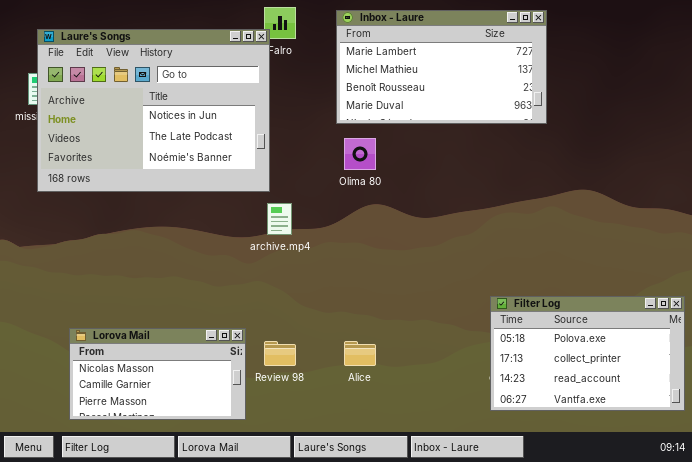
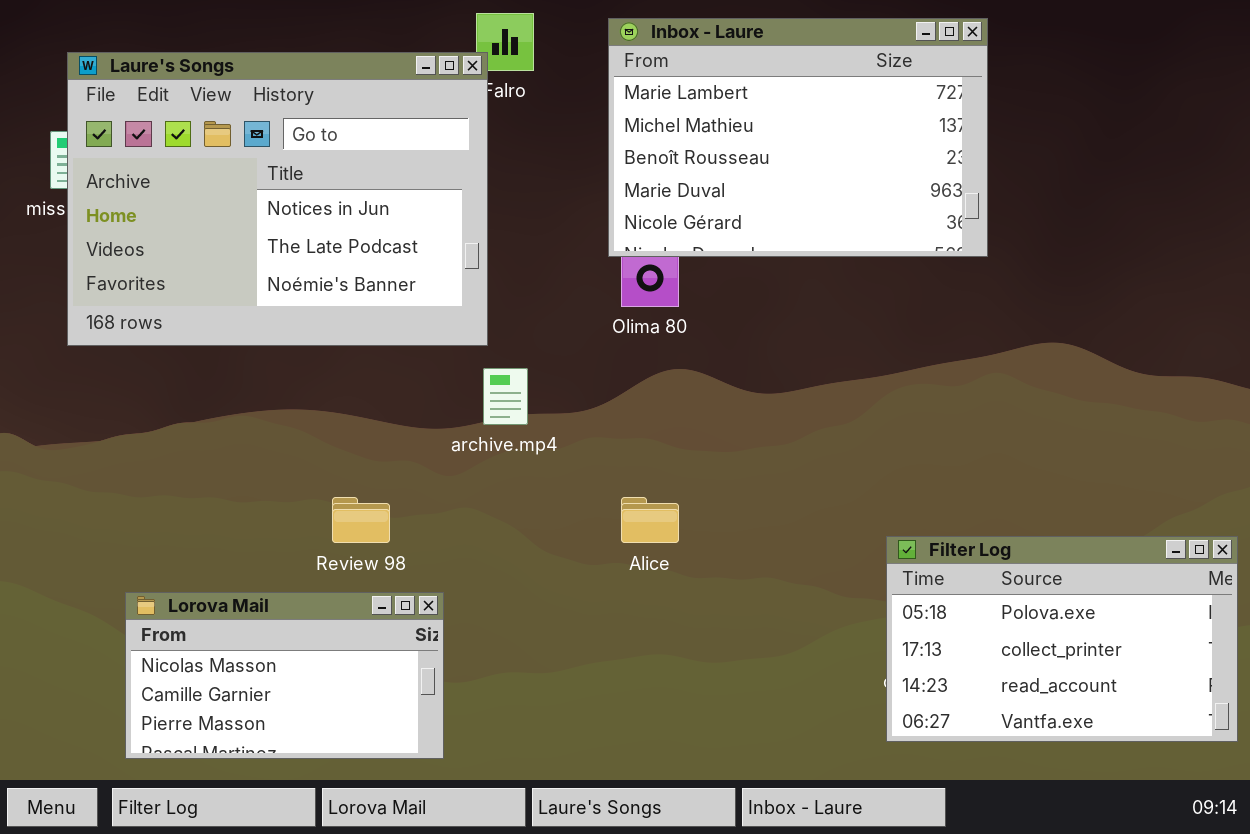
Inbox - Laure: [336,10,547,124] -> [608,18,988,257], resized
Review 98: [264,341,296,366] -> [332,497,390,543], moved
Alice: [344,341,376,366] -> [621,497,679,543], moved

